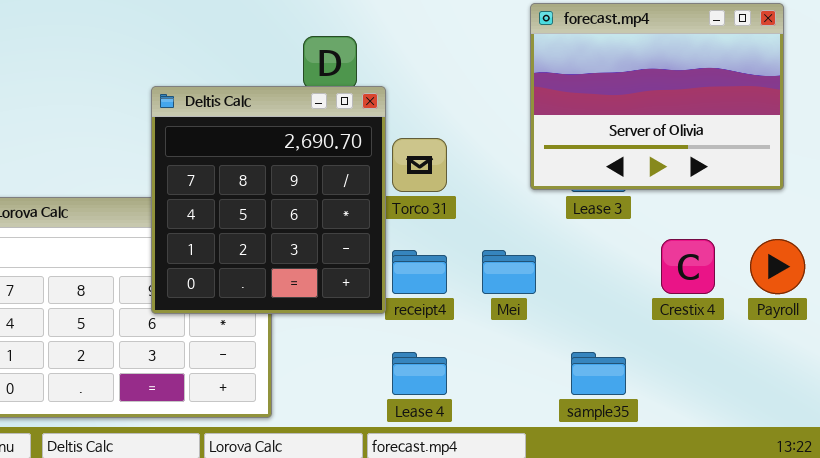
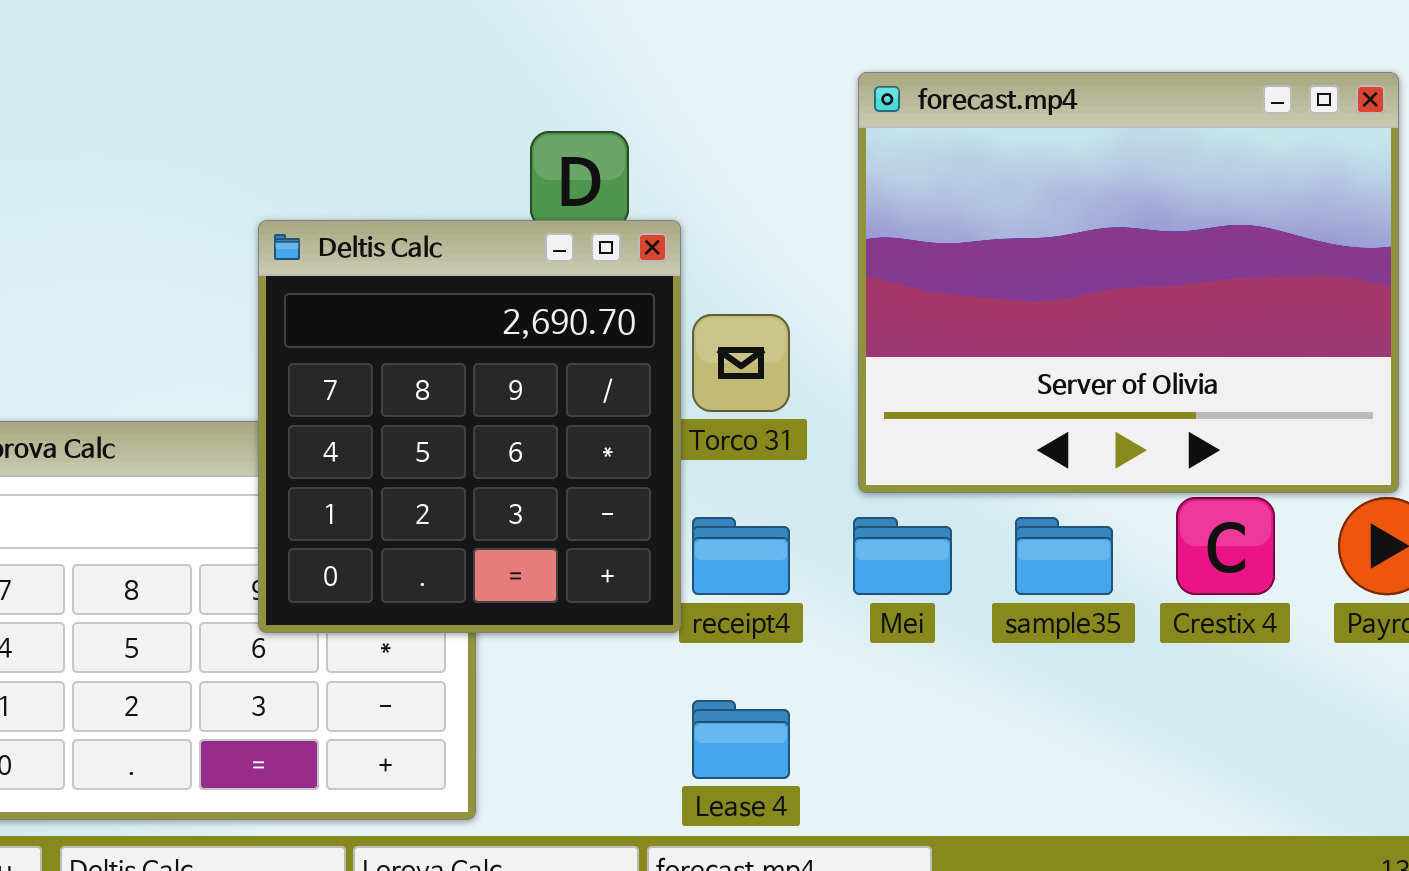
forecast.mp4: [530,3,784,190] -> [858,72,1399,493], resized
sample35: [571,352,626,395] -> [1015,517,1113,595], moved

